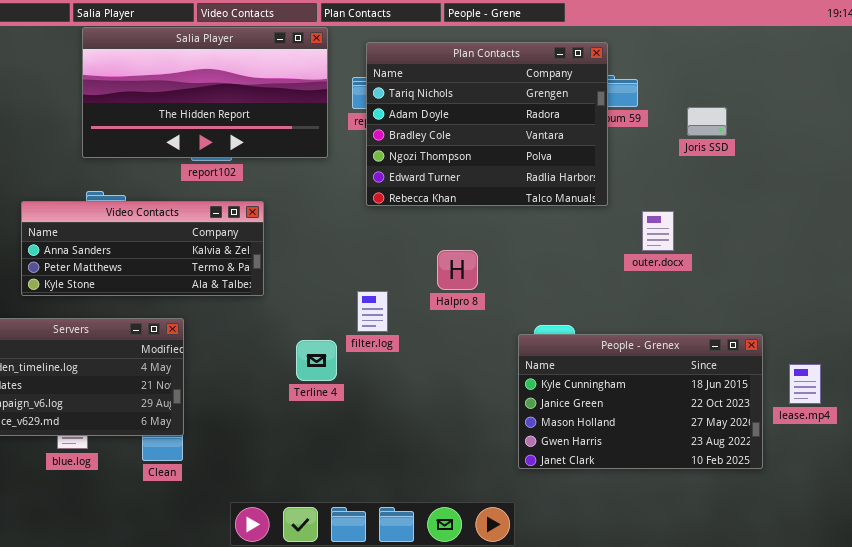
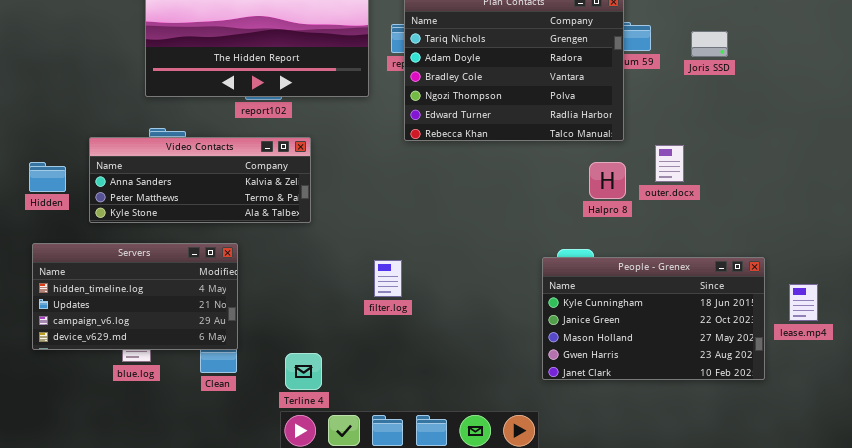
Joris SSD: [687,107,727,136] -> [691,31,728,57], moved
Halpro 8: [437,250,478,290] -> [589,162,626,199], moved
filter.log: [357,291,388,332] -> [374,260,402,297], moved
Terline 4: [296,340,337,381] -> [285,353,322,390], moved

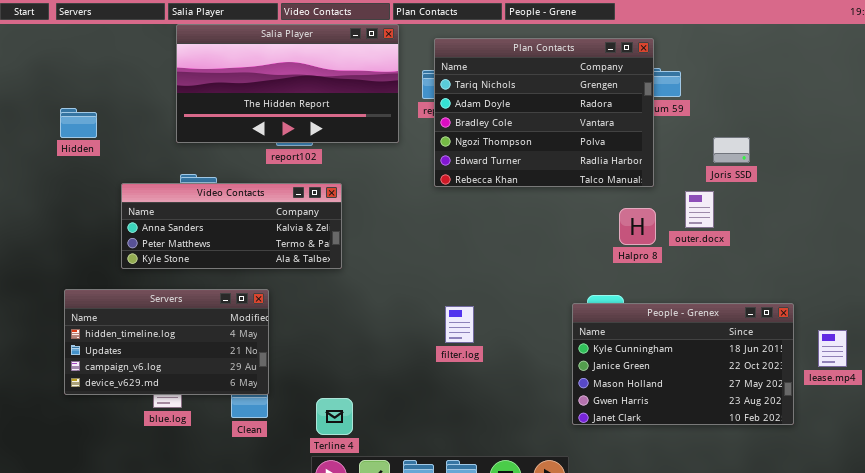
Joris SSD: [691,31,728,57] -> [713,137,750,163], moved
Hidden: [29,162,66,192] -> [60,108,97,138], moved
filter.log: [374,260,402,297] -> [445,306,474,343], moved

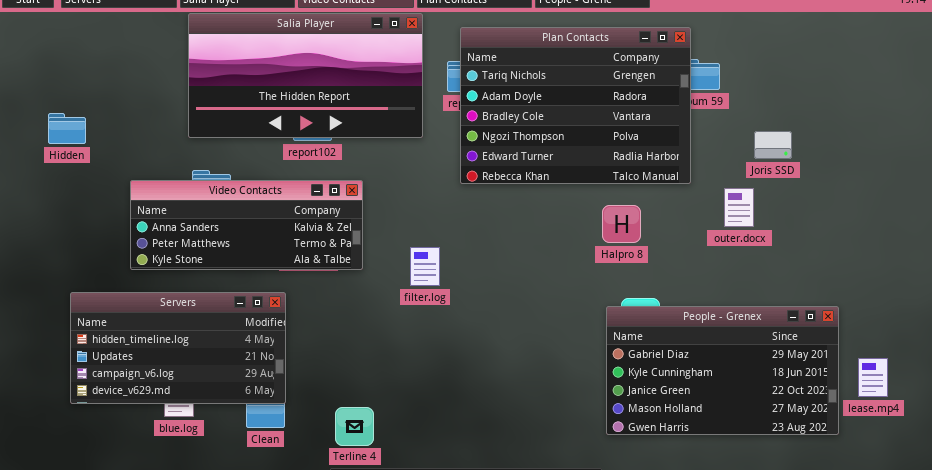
Hidden: [60,108,97,138] -> [48,113,86,144], moved
Halpro 8: [619,208,656,245] -> [602,205,641,243], moved
People - Grenex: [572,303,794,425] -> [606,306,839,435], scrolled up 1 row
filter.log: [445,306,474,343] -> [410,247,440,286], moved
lease.mp4: [818,330,847,367] -> [858,358,888,397], moved

